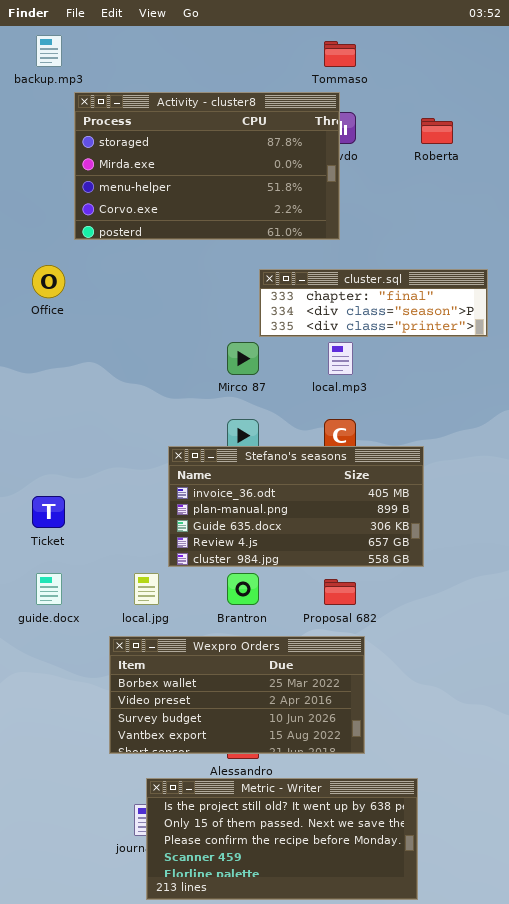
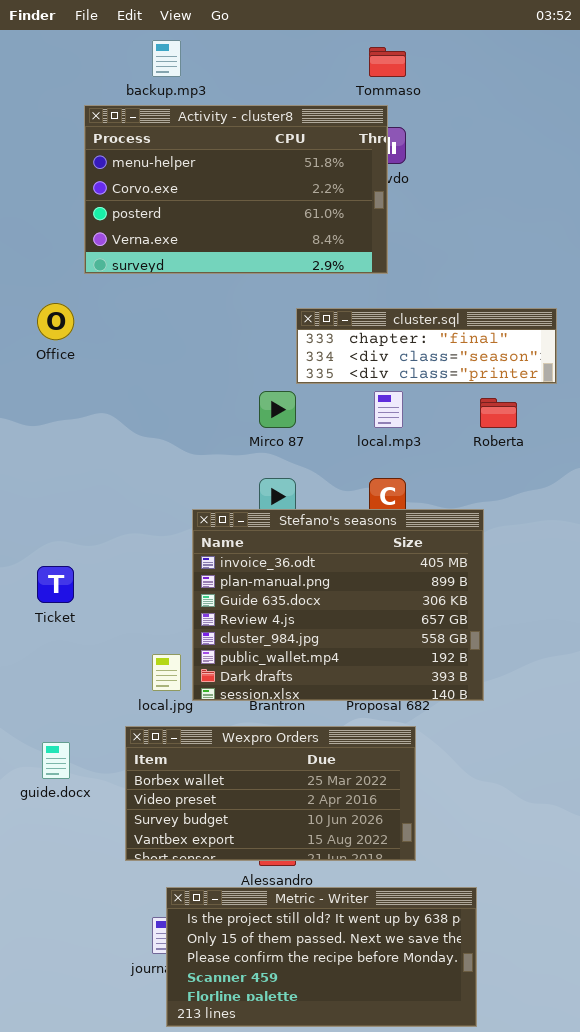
backup.mp3: [36,35,62,67] -> [152,40,181,77], moved
Activity - cluster8: [74,92,340,240] -> [84,105,388,274], scrolled down 2 rows
Roberta: [421,118,453,144] -> [480,398,517,428], moved
Stefano's seasons: [168,446,424,567] -> [192,509,484,701], resized
guide.docx: [36,573,62,605] -> [42,742,70,779], moved

